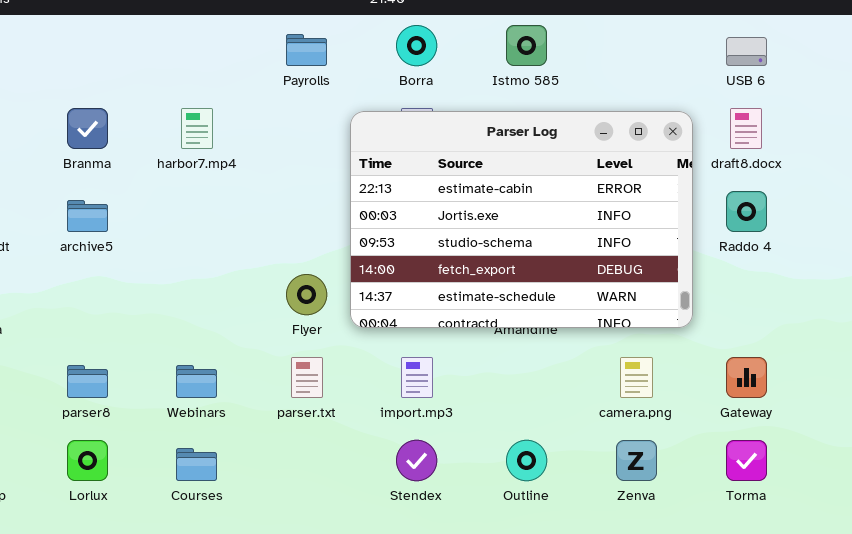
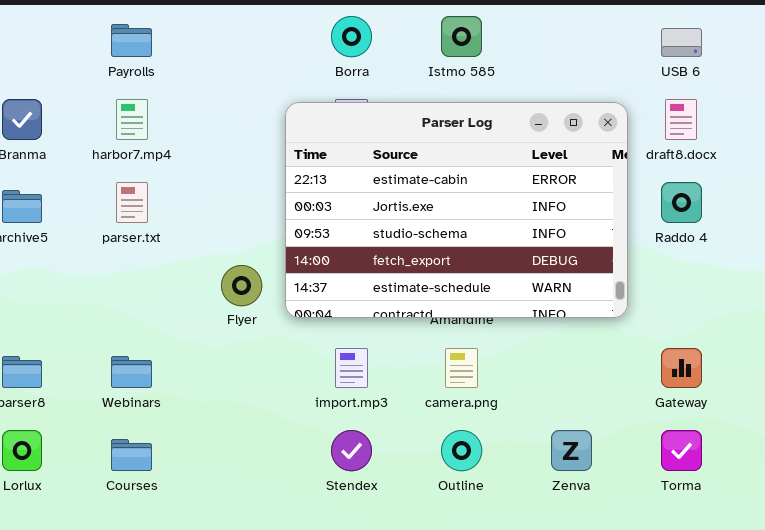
Payrolls: [286,34,327,66] -> [111,24,152,57], moved
parser.txt: [291,357,323,398] -> [116,182,148,223], moved
camera.png: [620,357,653,398] -> [445,348,478,388], moved

